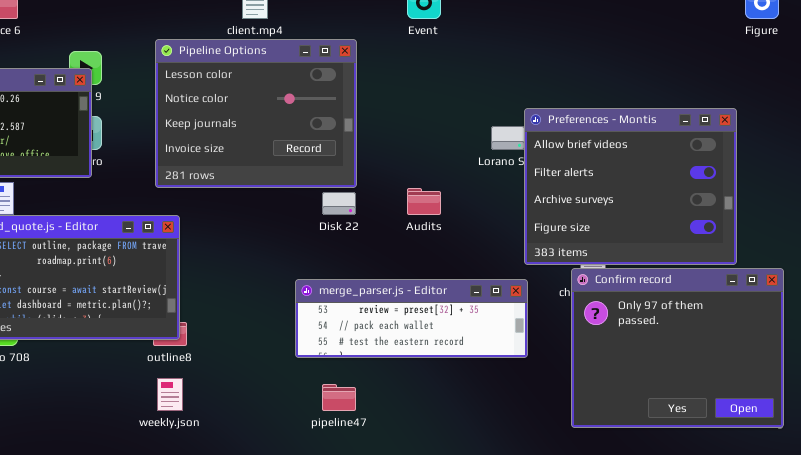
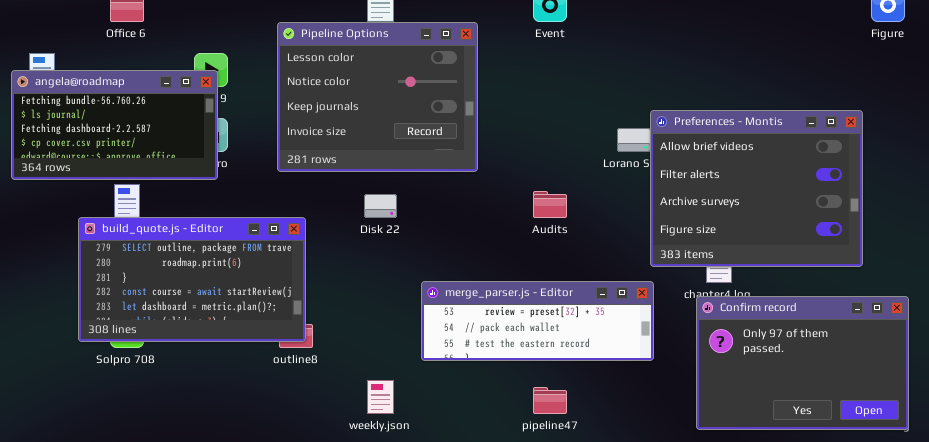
Pipeline Options: [155,39,357,188] -> [277,22,478,172], moved
Disk 22: [322,192,356,215] -> [364,194,397,218], moved
Confirm record: [571,268,784,428] -> [696,296,909,430], resized
weekly.json: [157,378,183,411] -> [367,380,394,414], moved
pipeline47: [322,384,356,411] -> [533,387,567,414], moved

